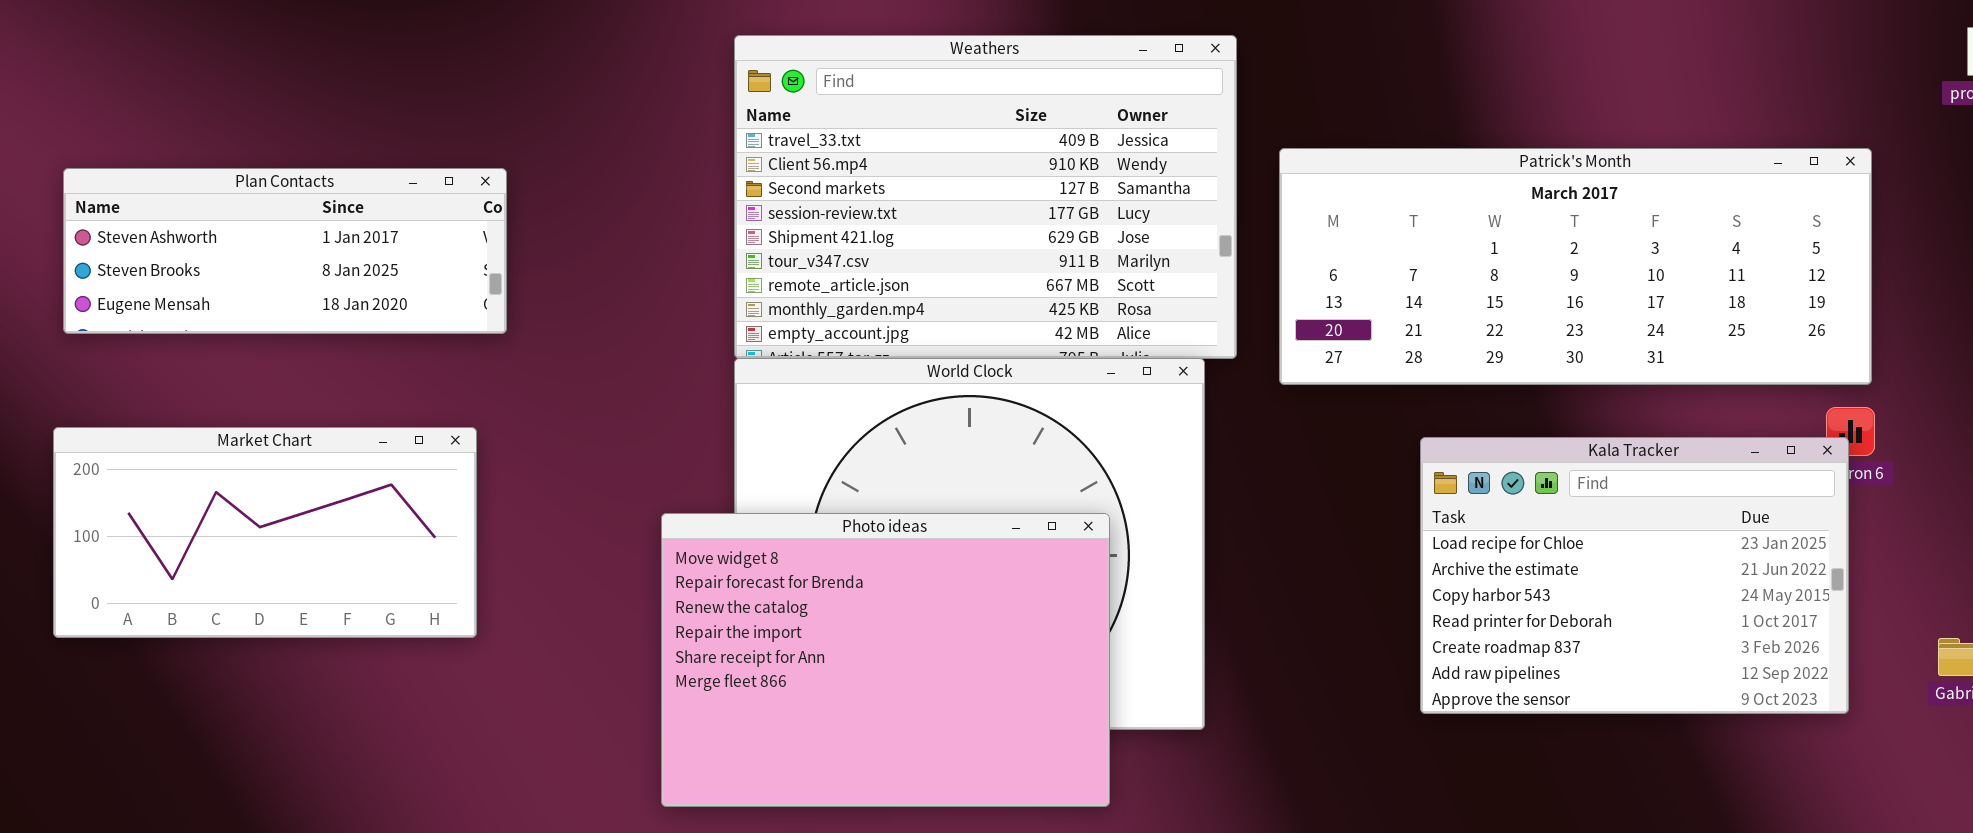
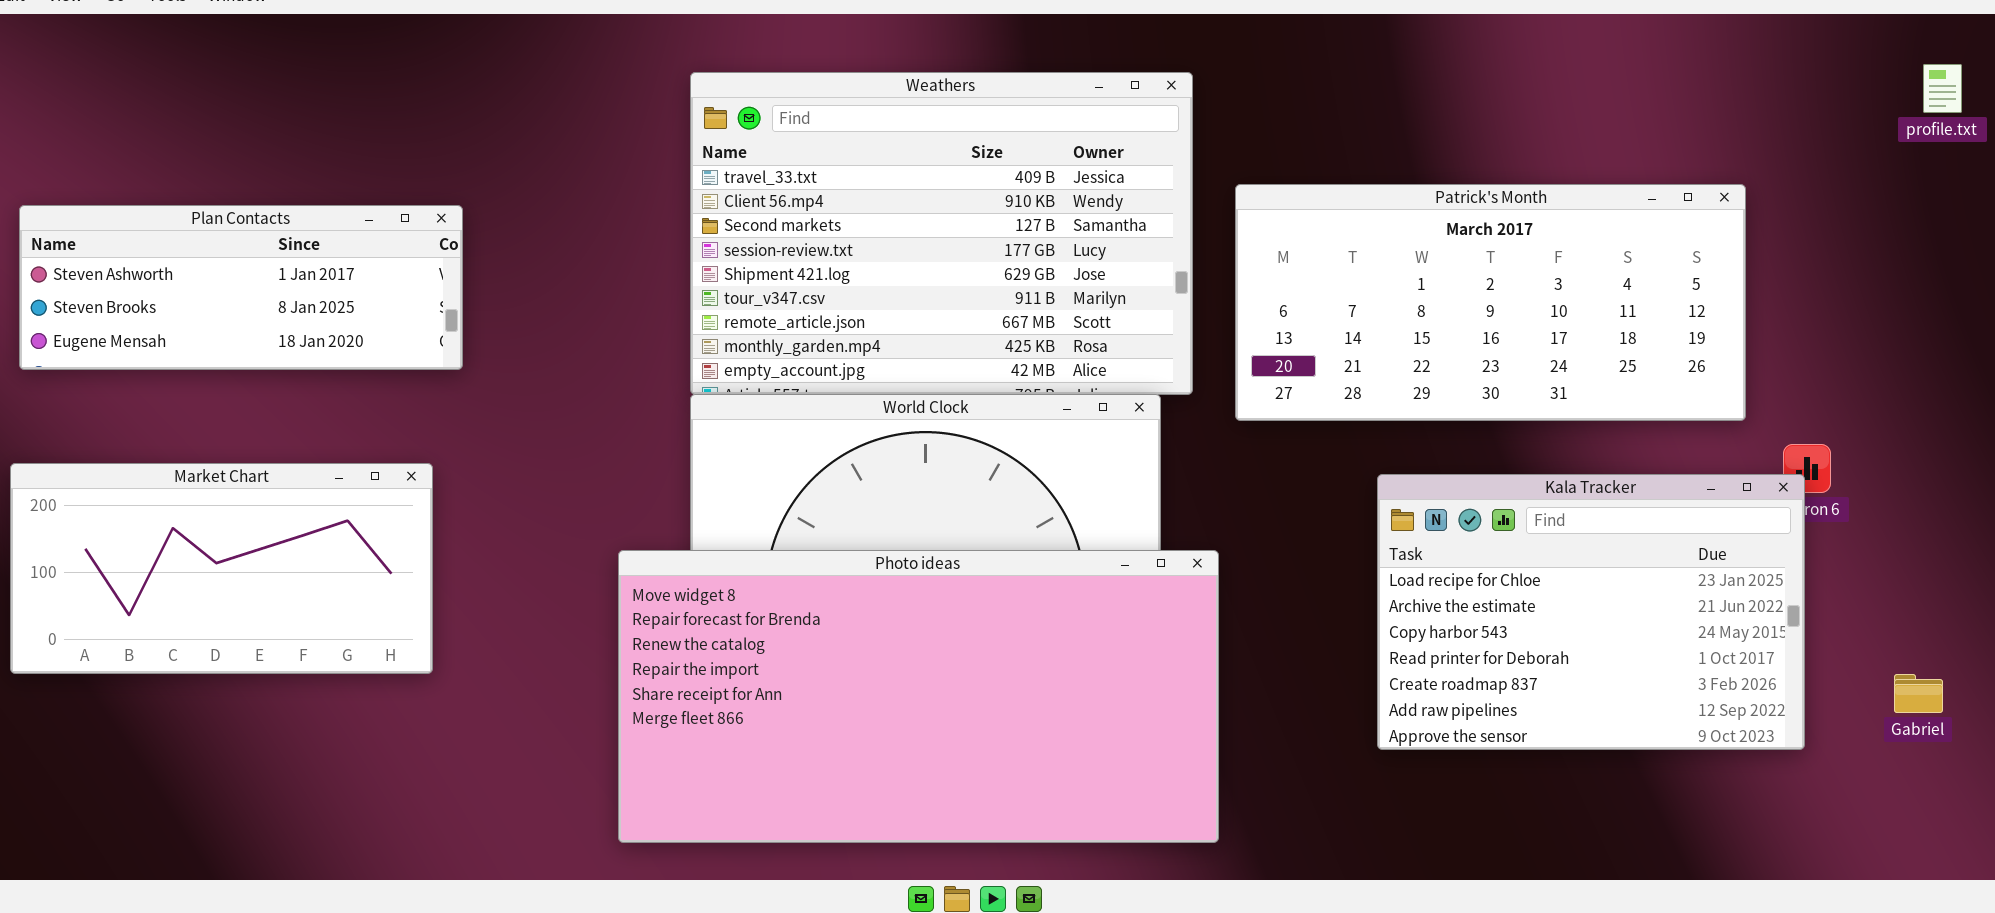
Patrick's Month: [1279,148,1872,385] -> [1235,184,1746,421], resized
Photo ideas: [661,513,1110,807] -> [618,550,1219,843], resized

